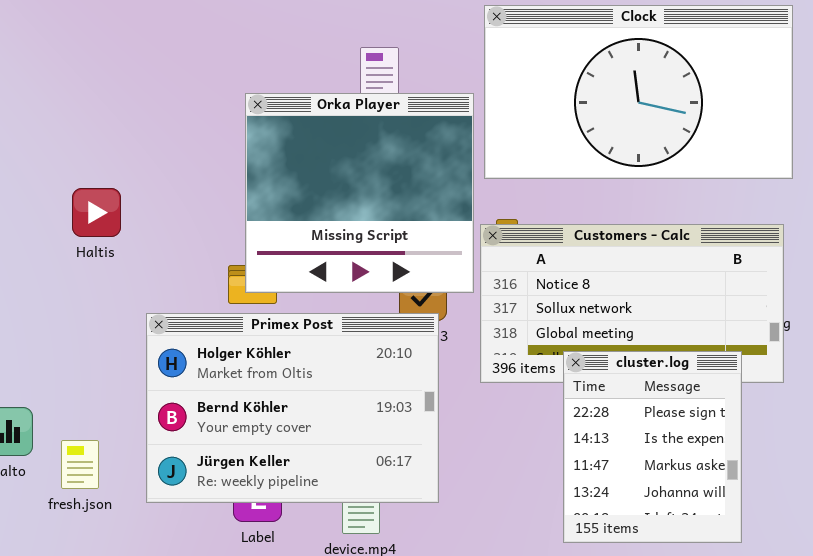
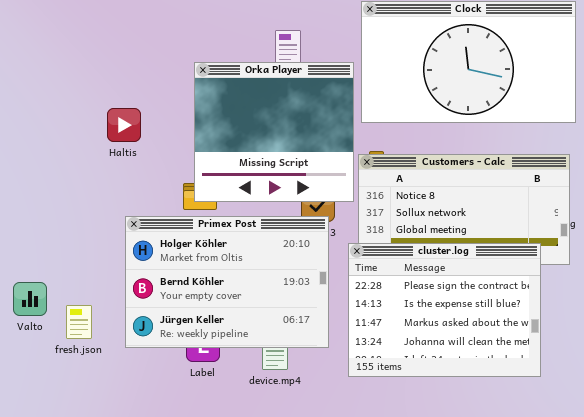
Haltis: [72,188,121,237] -> [107,108,141,142], moved
cluster.log: [563,351,742,543] -> [348,243,541,377], resized

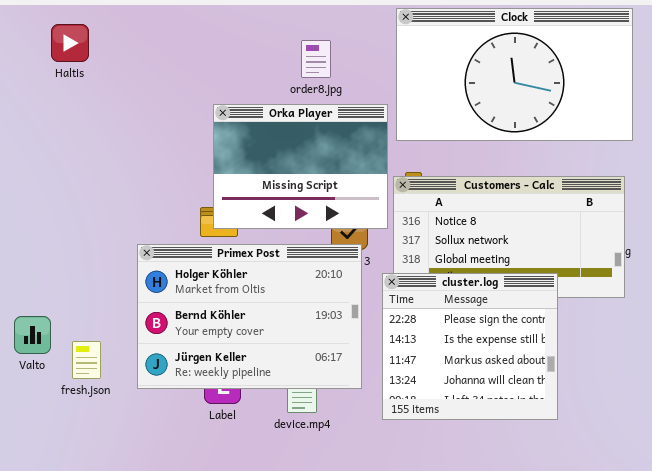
Orka Player: [194,62,354,202] -> [213,104,388,229], resized
Haltis: [107,108,141,142] -> [51,24,89,62], moved
cluster.log: [348,243,541,377] -> [382,273,558,420], resized

